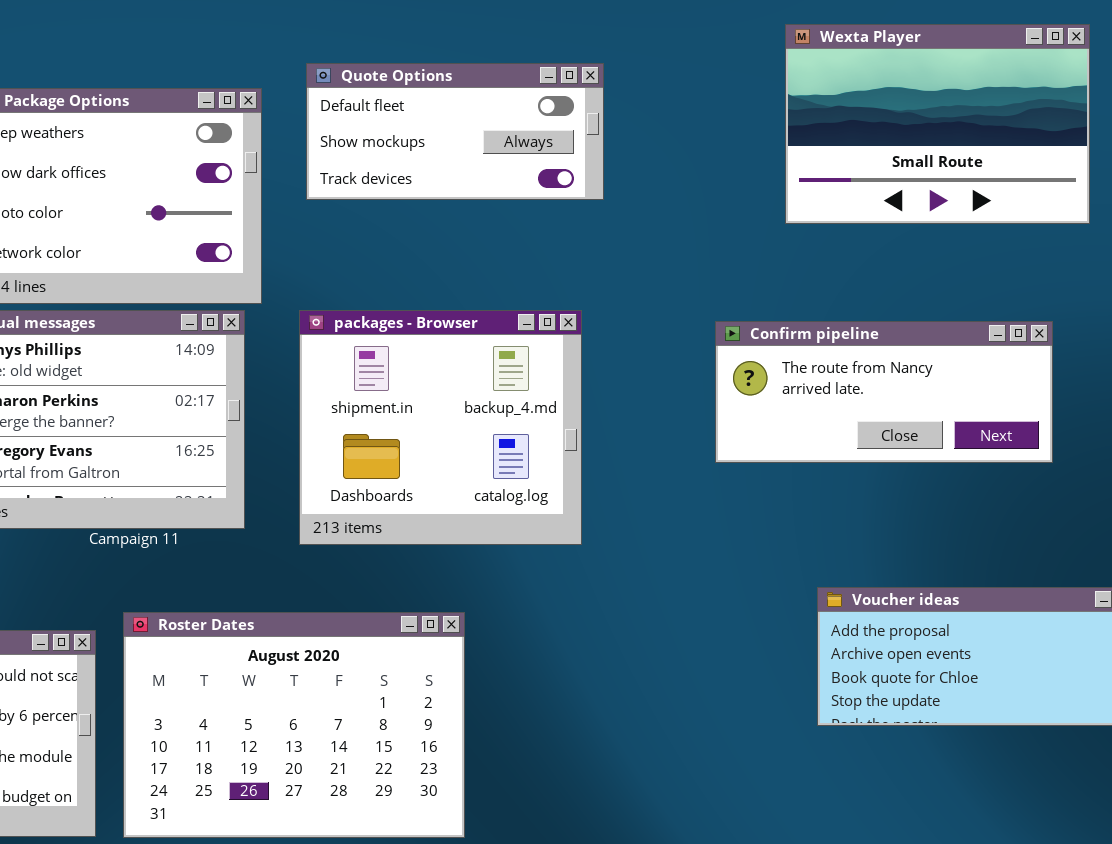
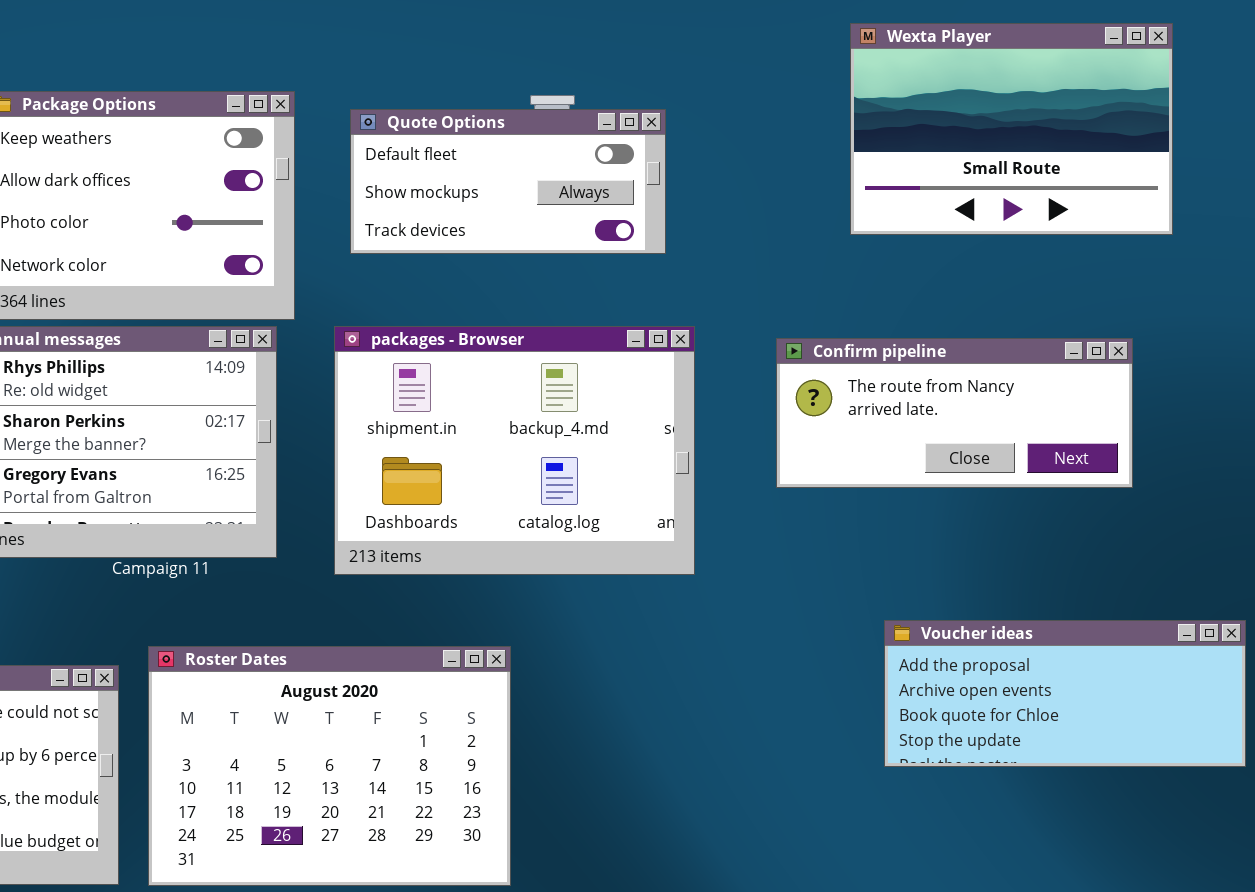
Quote Options: [306,63,604,200] -> [350,109,666,254], moved
packages - Browser: [299,310,582,545] -> [334,326,695,575], resized

